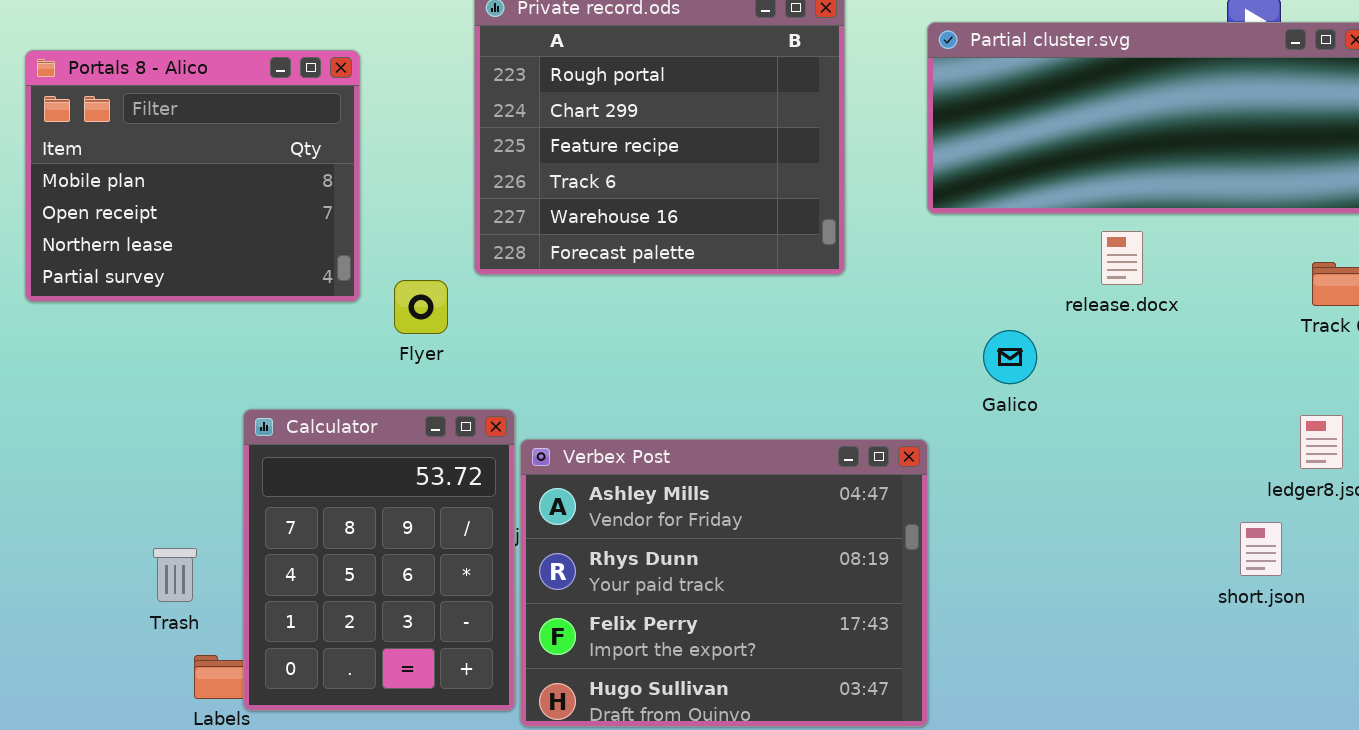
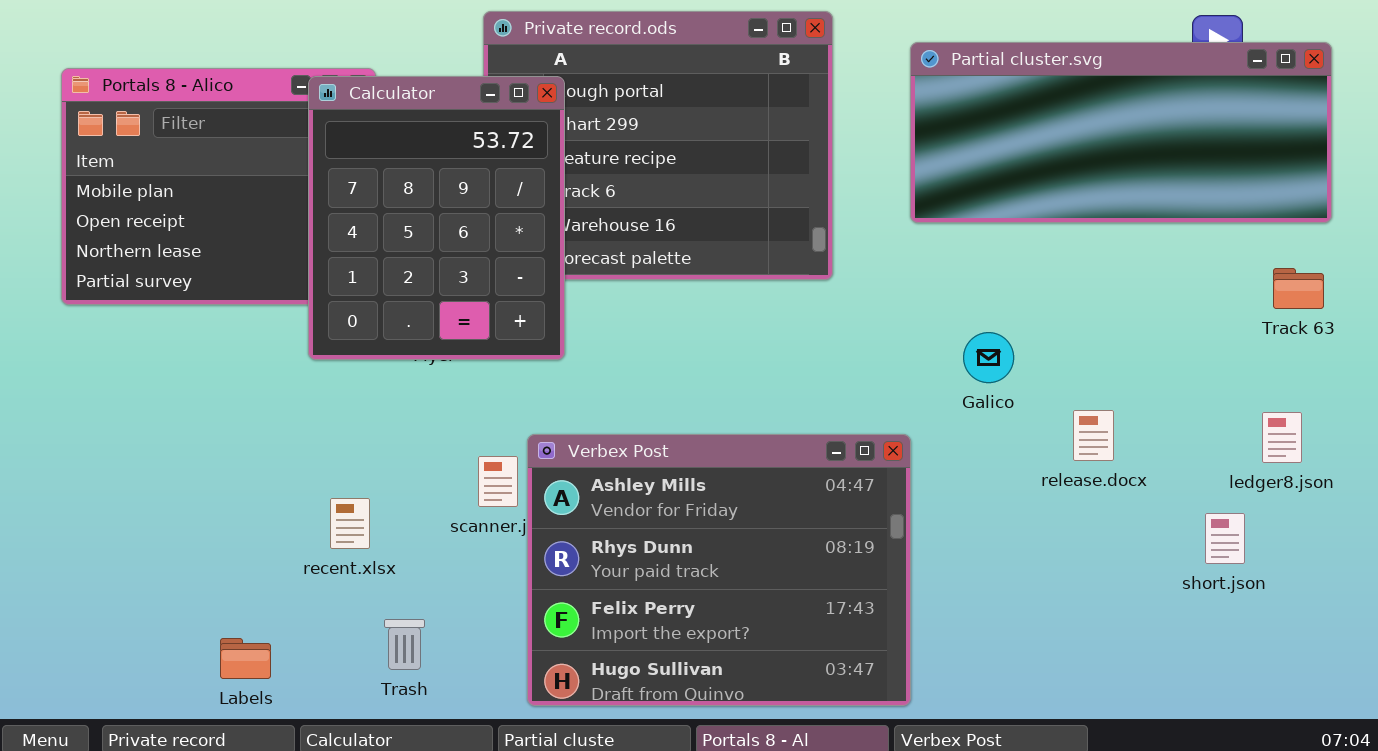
release.docx: [1101,231,1143,285] -> [1073,410,1114,461], moved
Calculator: [243,409,515,711] -> [308,76,565,360], moved
Trash: [153,548,197,602] -> [384,619,425,670], moved

